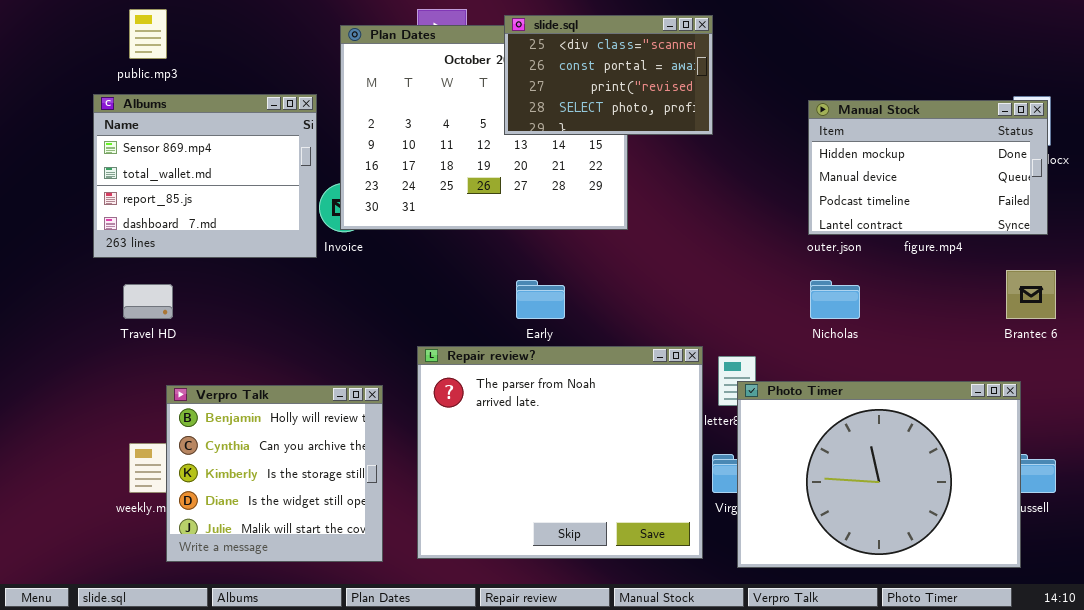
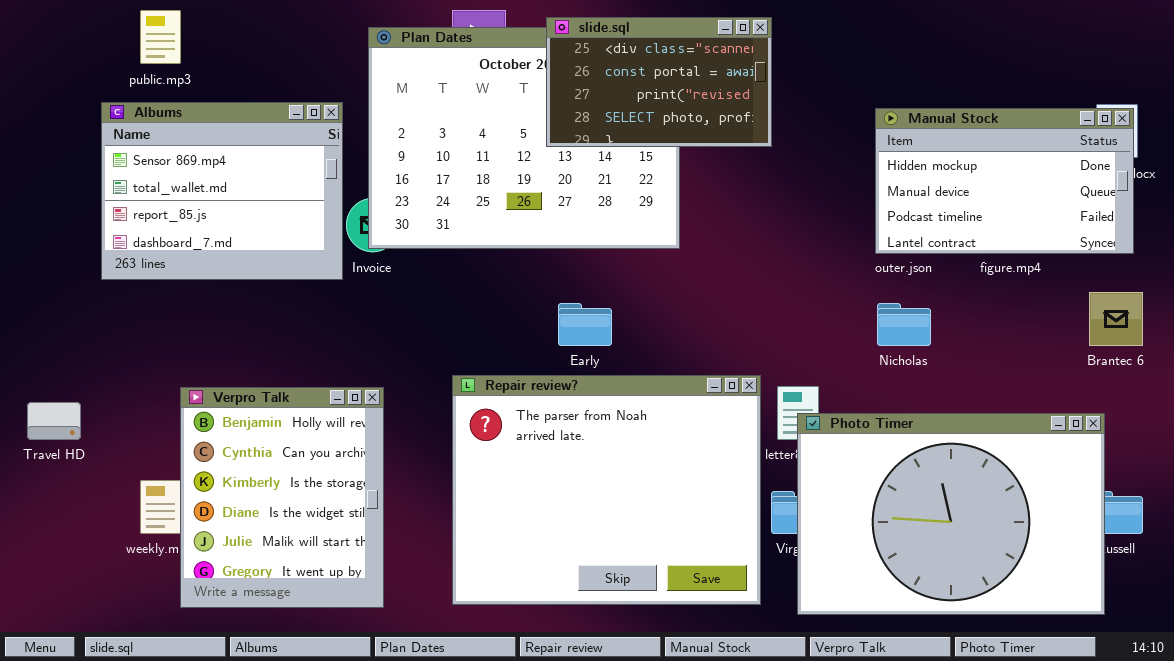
Travel HD: [123,284,173,319] -> [27,402,81,440], moved
Verpro Talk: [166,385,383,562] -> [180,387,384,608], resized

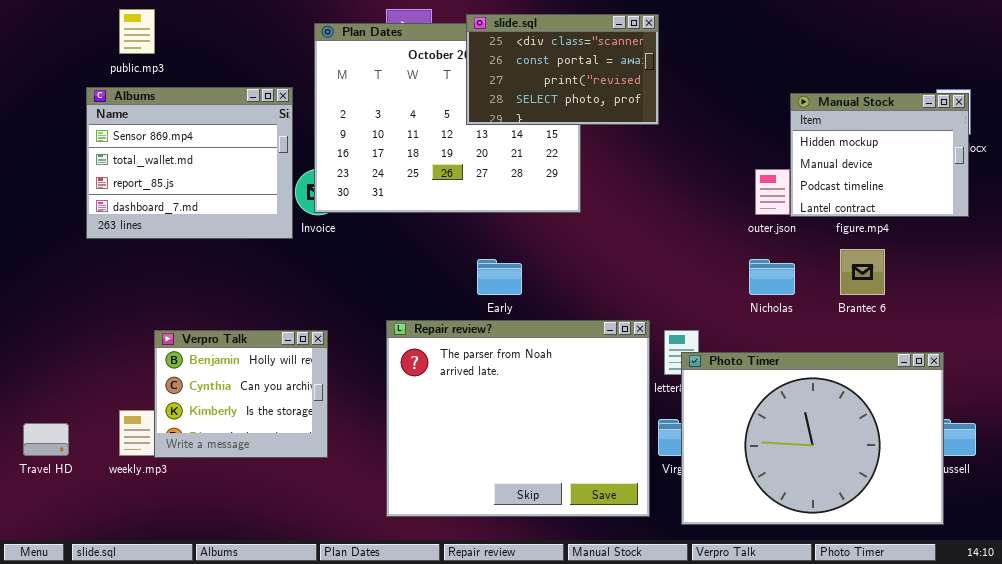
Manual Stock: [875,108,1134,254] -> [790,93,969,217], resized
Brantec 6: [1089,292,1143,346] -> [840,249,885,295], moved
Verpro Talk: [180,387,384,608] -> [154,330,328,458], resized
Travel HD: [27,402,81,440] -> [23,423,69,456], moved

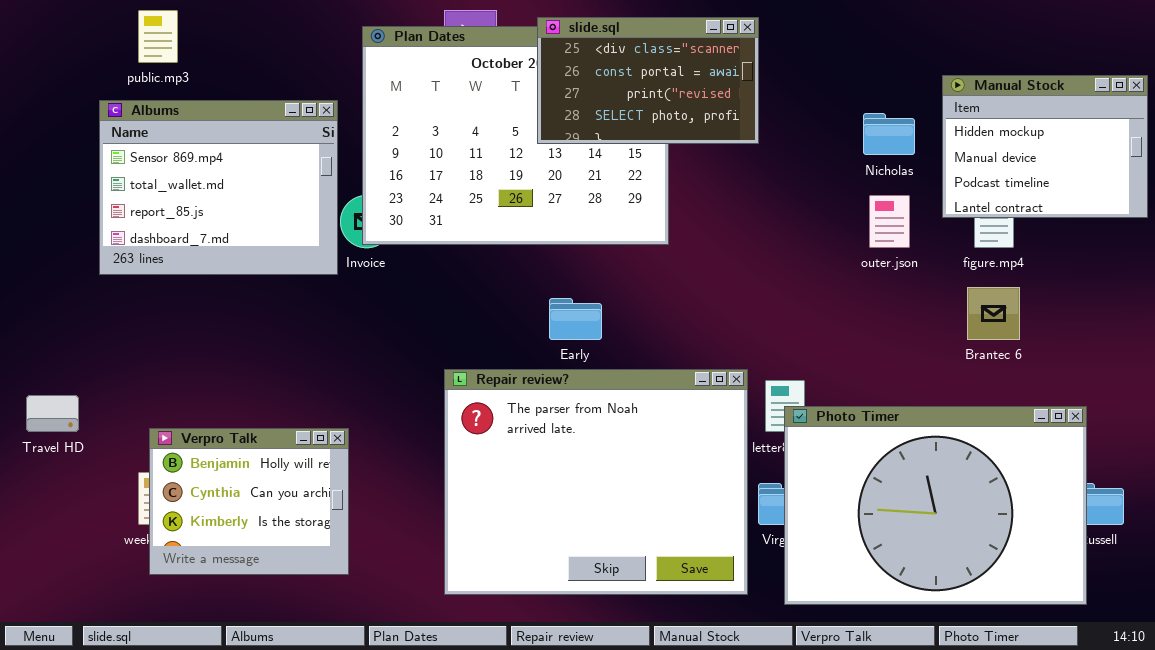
Manual Stock: [790,93,969,217] -> [942,75,1148,218], moved
Nicholas: [749,259,795,295] -> [863,113,915,155], moved
Verpro Talk: [154,330,328,458] -> [149,428,349,575], moved
Travel HD: [23,423,69,456] -> [26,395,79,432], moved

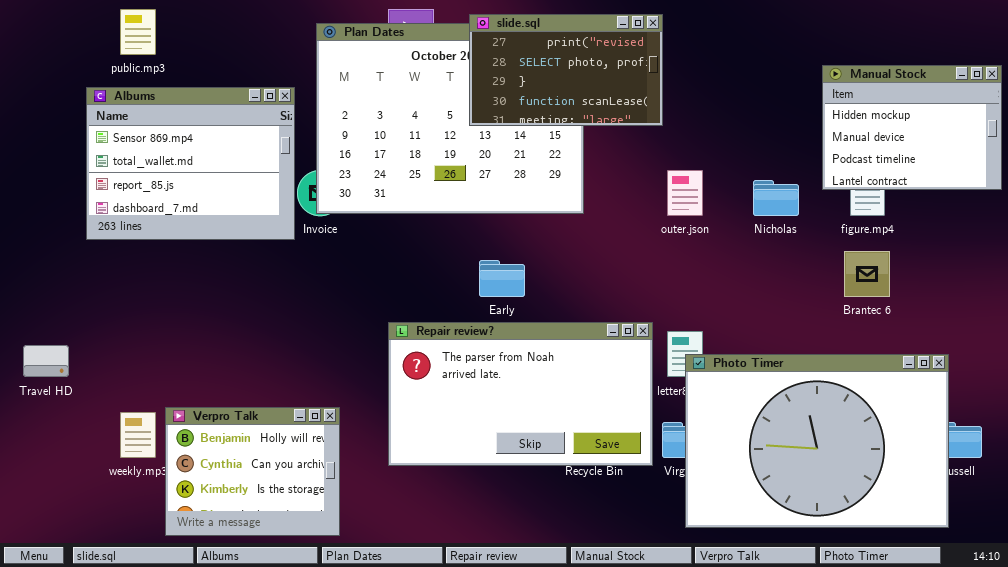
slide.sql: [537,17,759,144] -> [469,14,663,126], scrolled down 2 rows
Nicholas: [863,113,915,155] -> [753,180,799,216], moved
outer.json: [869,195,910,248] -> [667,170,703,216], moved
Repair review?: [444,369,748,595] -> [388,322,653,466], resized
Verpro Talk: [149,428,349,575] -> [165,407,340,536], moved

